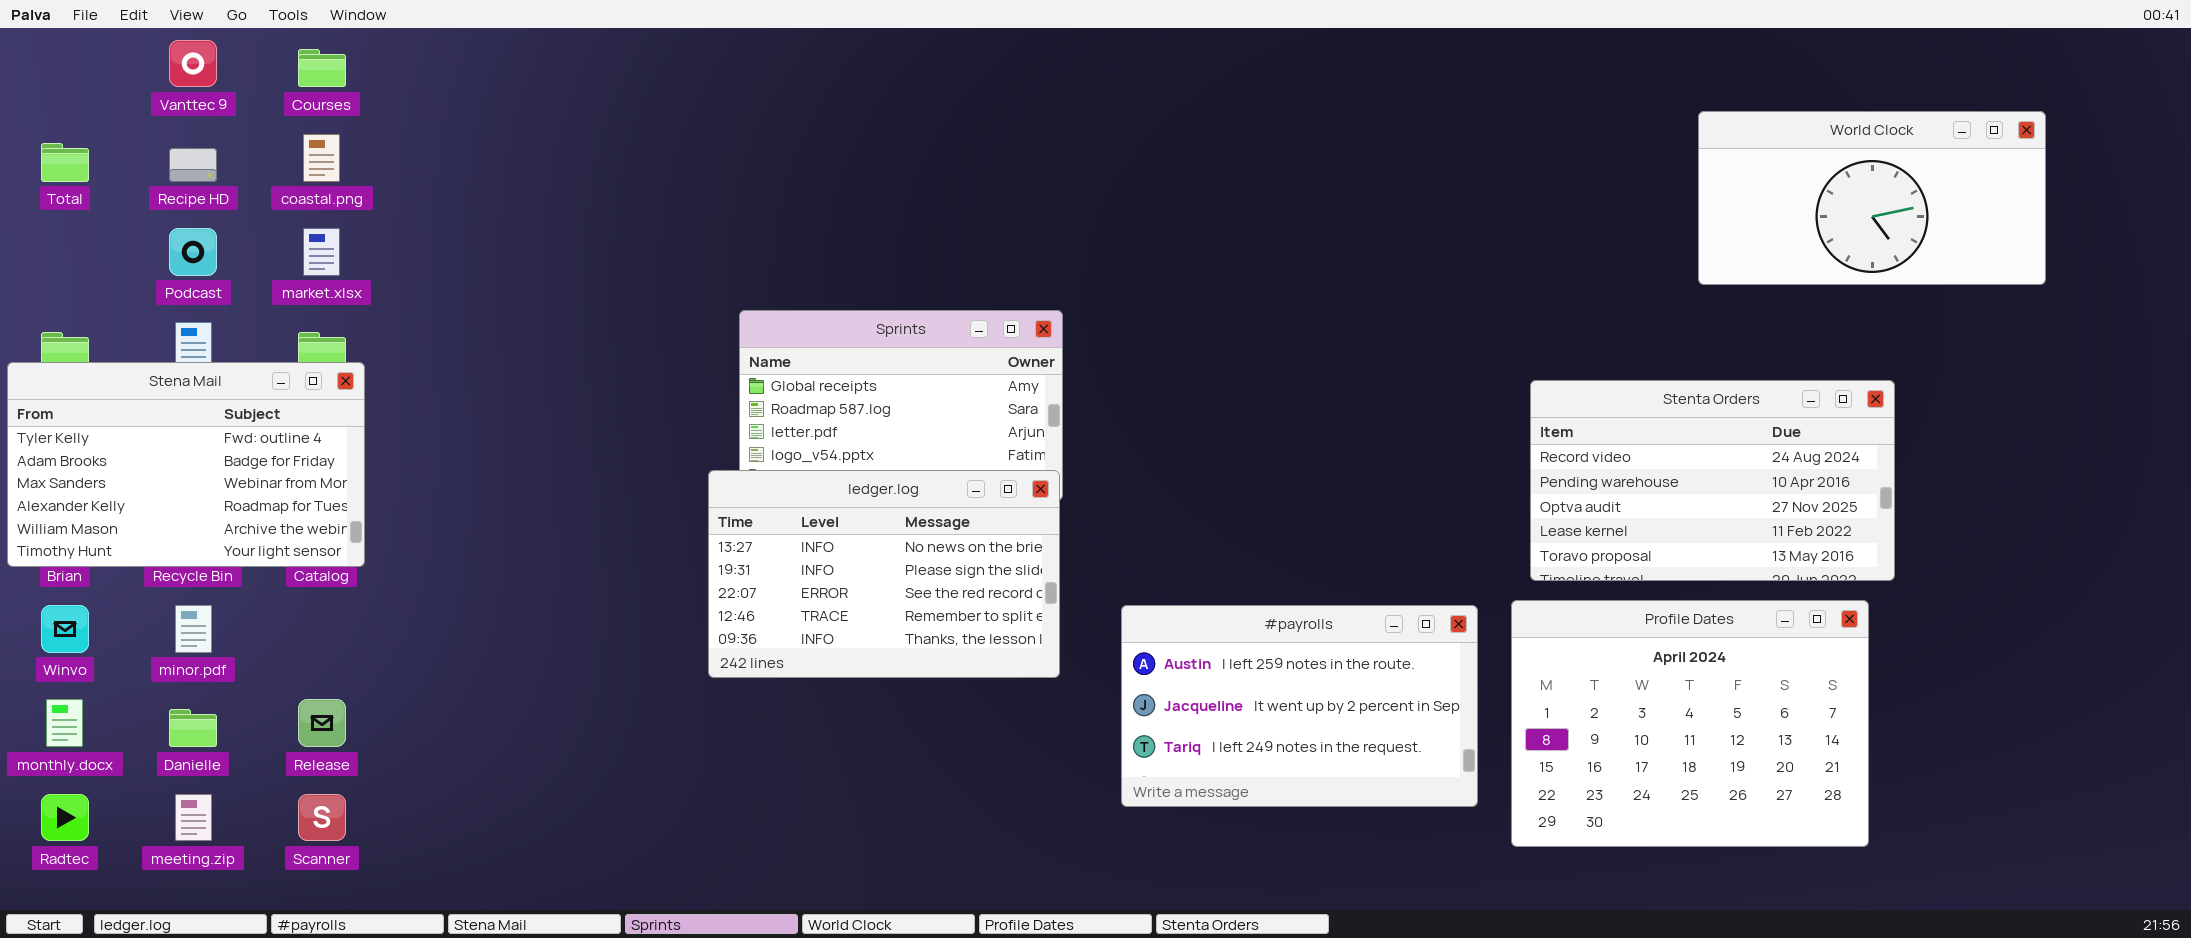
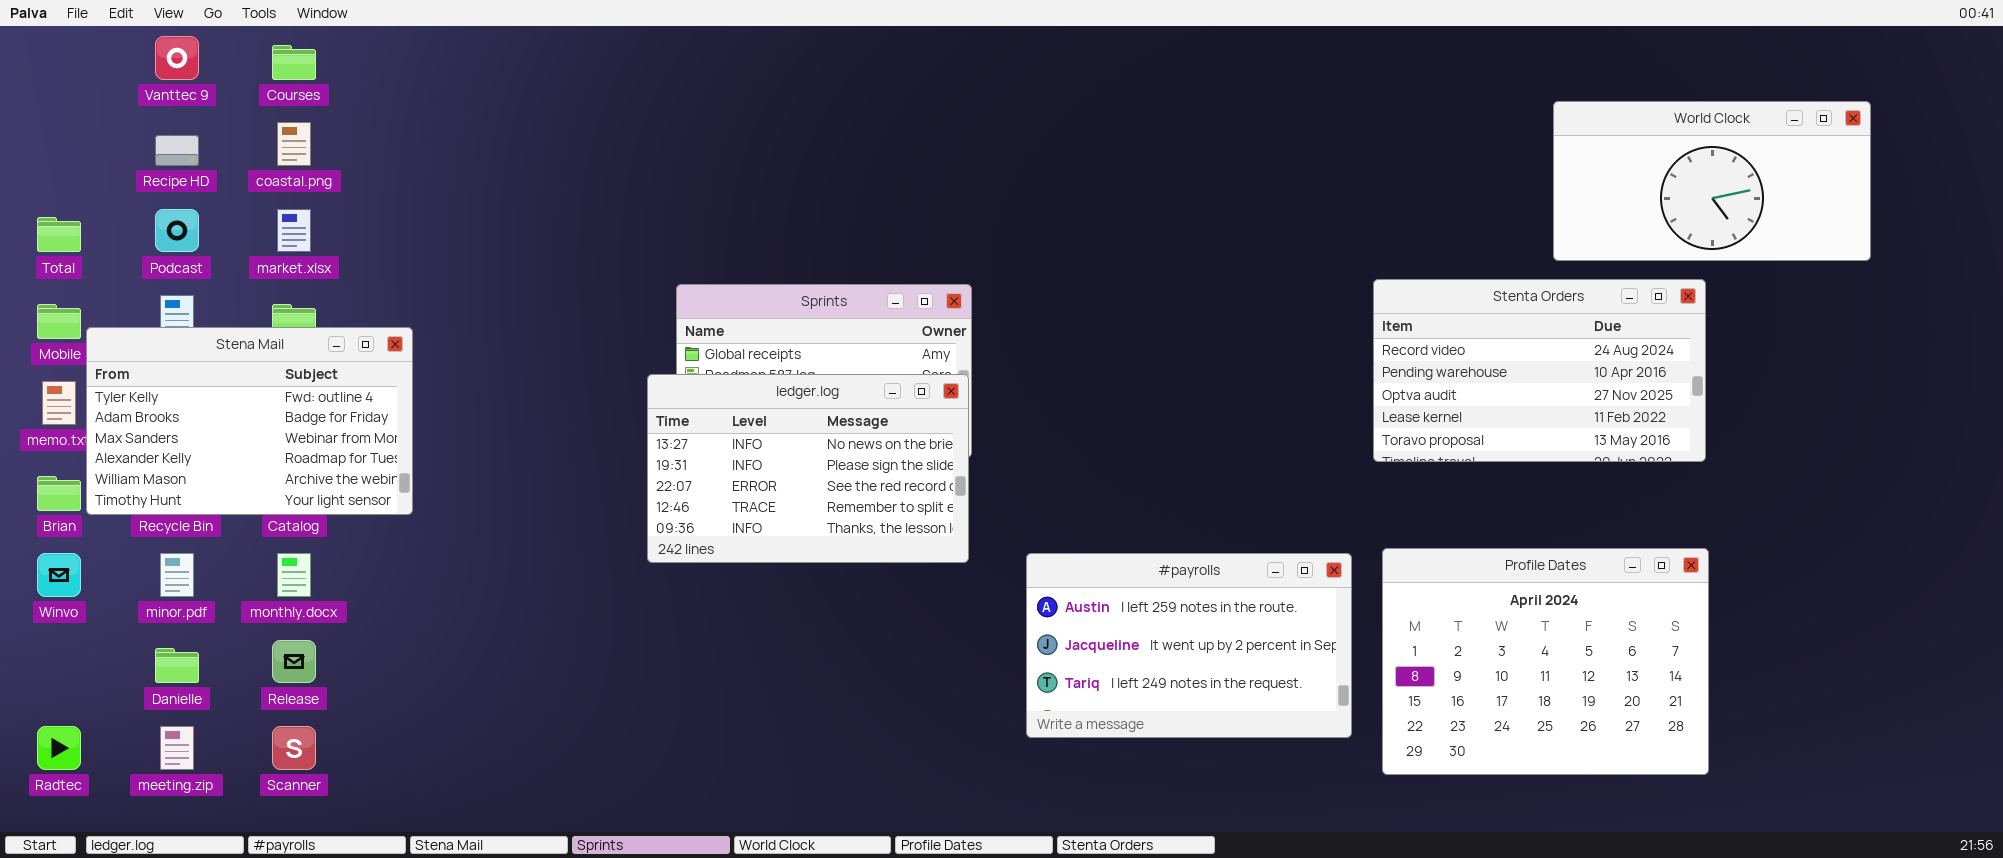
Total: [41,143,89,182] -> [37,217,81,252], moved
Stena Mail: [7,362,365,567] -> [86,327,413,515], moved
Stenta Orders: [1530,380,1895,581] -> [1373,279,1706,462], moved
ledger.log: [708,470,1060,678] -> [647,374,969,563], moved
monthly.docx: [46,699,83,747] -> [277,553,311,597], moved

